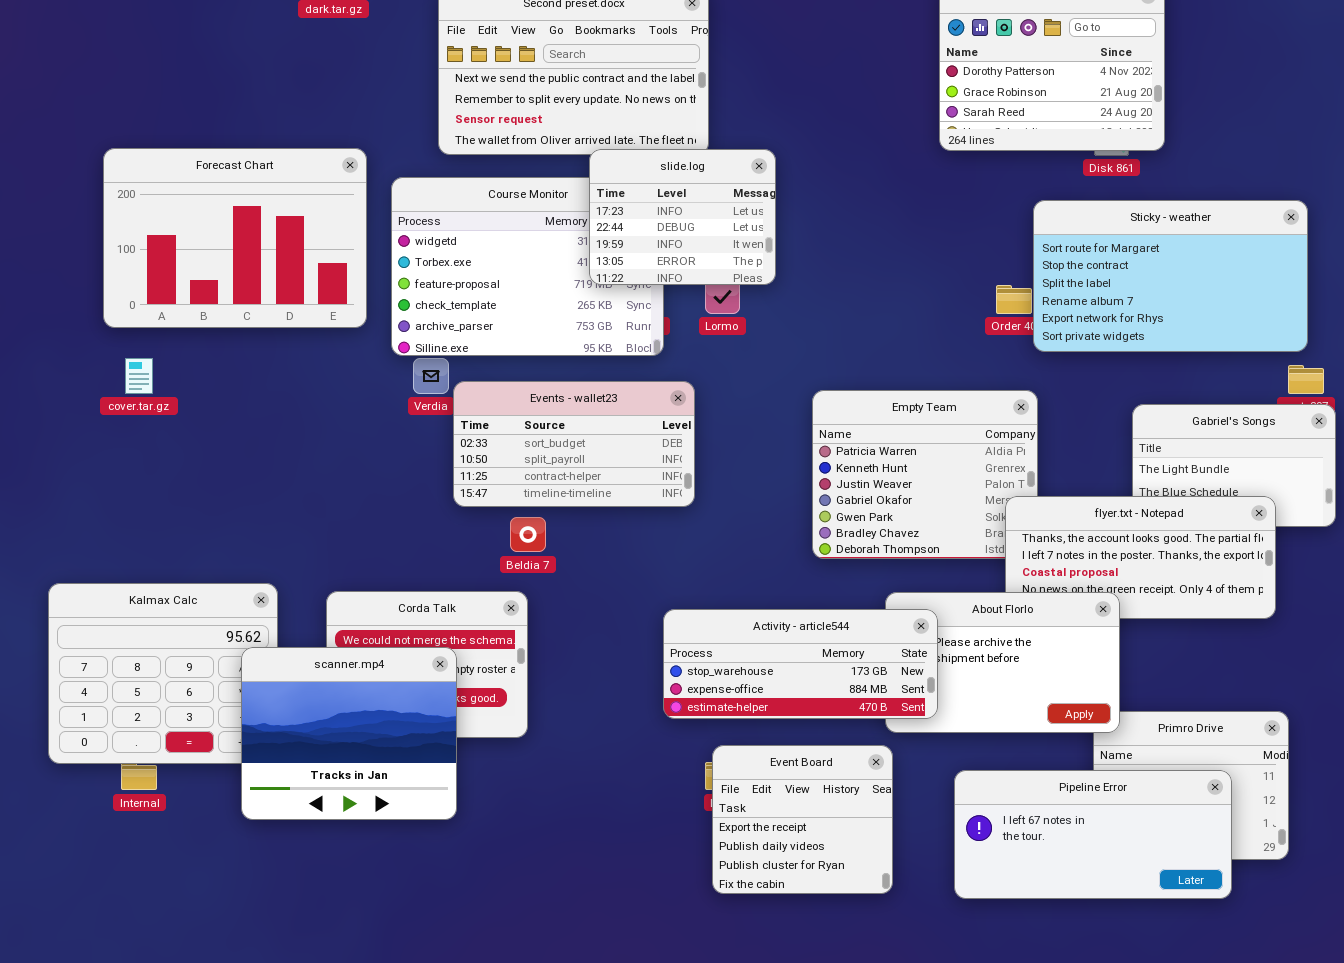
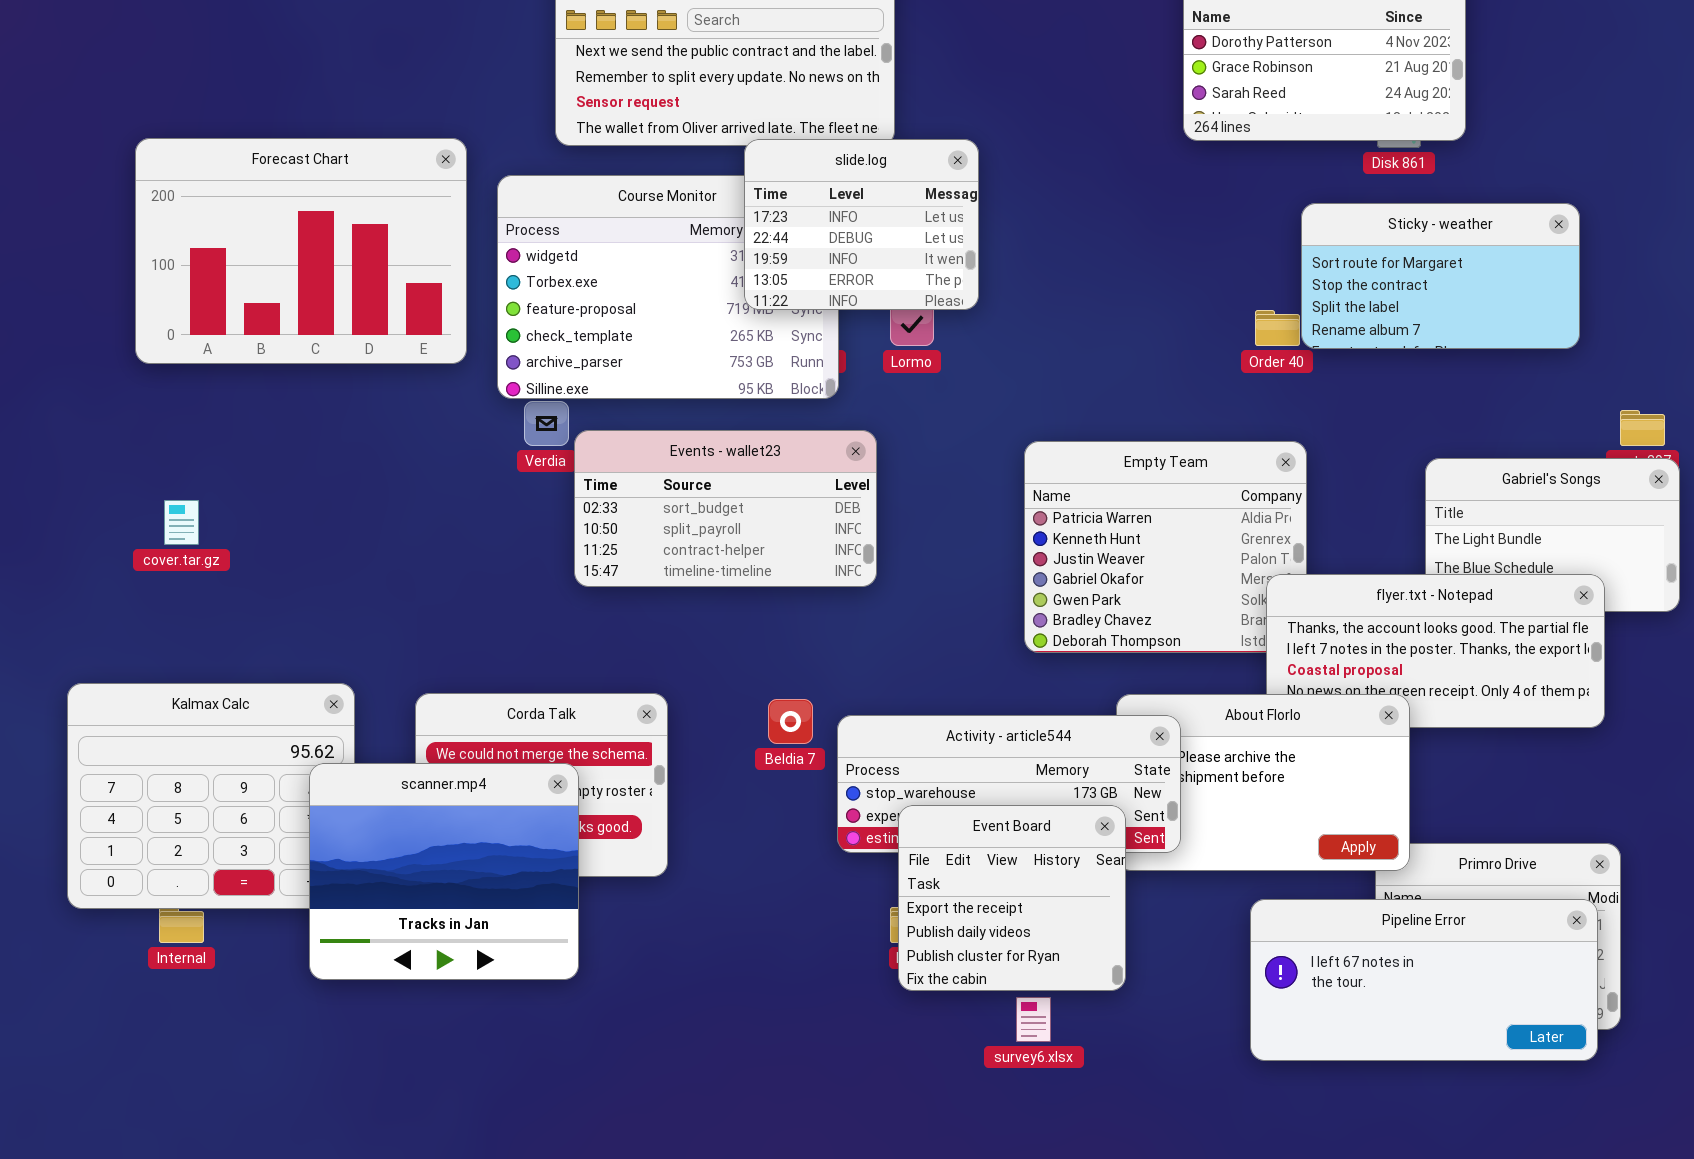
Sticky - weather: [1033,200,1308,352] -> [1301,203,1580,349], resized
cover.tar.gz: [125,358,153,394] -> [164,500,199,545], moved
Beldia 7: [510,517,546,552] -> [768,699,813,744], moved
Event Board: [712,745,893,894] -> [898,805,1126,991], moved
Pipeline Error: [954,770,1232,899] -> [1250,899,1598,1061], moved

